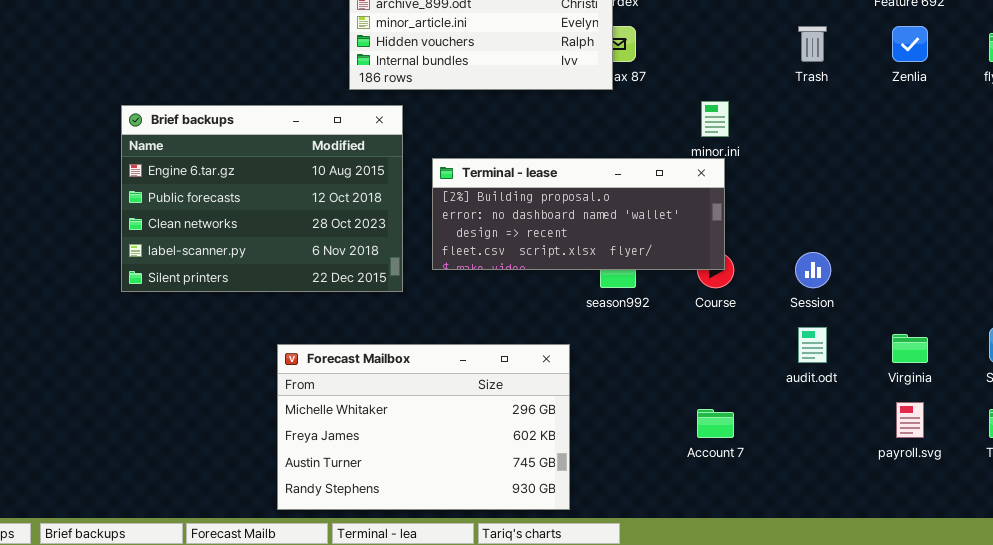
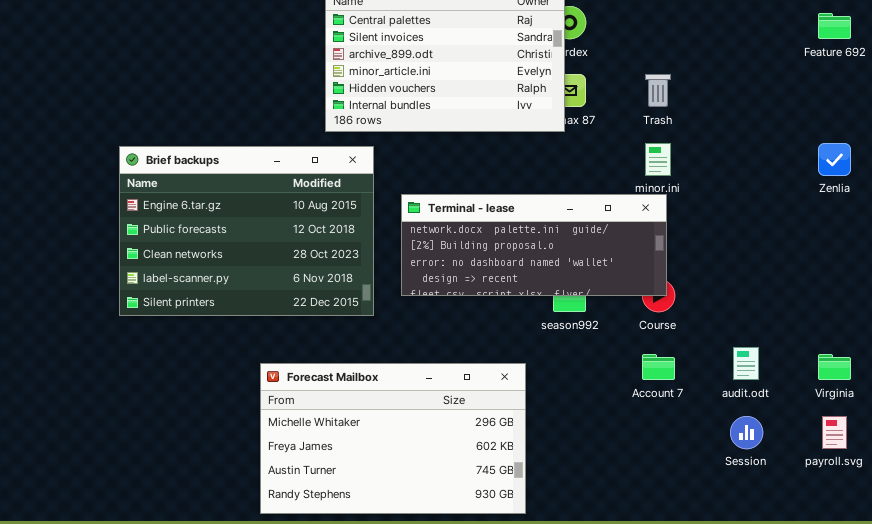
Trash: [798,26,827,62] -> [645,74,671,107], moved
Zenlia: [892,26,928,62] -> [818,143,851,176], moved
Terminal - lease: [432,158,725,270] -> [401,194,667,296], scrolled up 1 row
Session: [795,252,831,288] -> [730,416,763,449], moved
Account 7: [697,409,734,438] -> [642,354,675,380], moved

